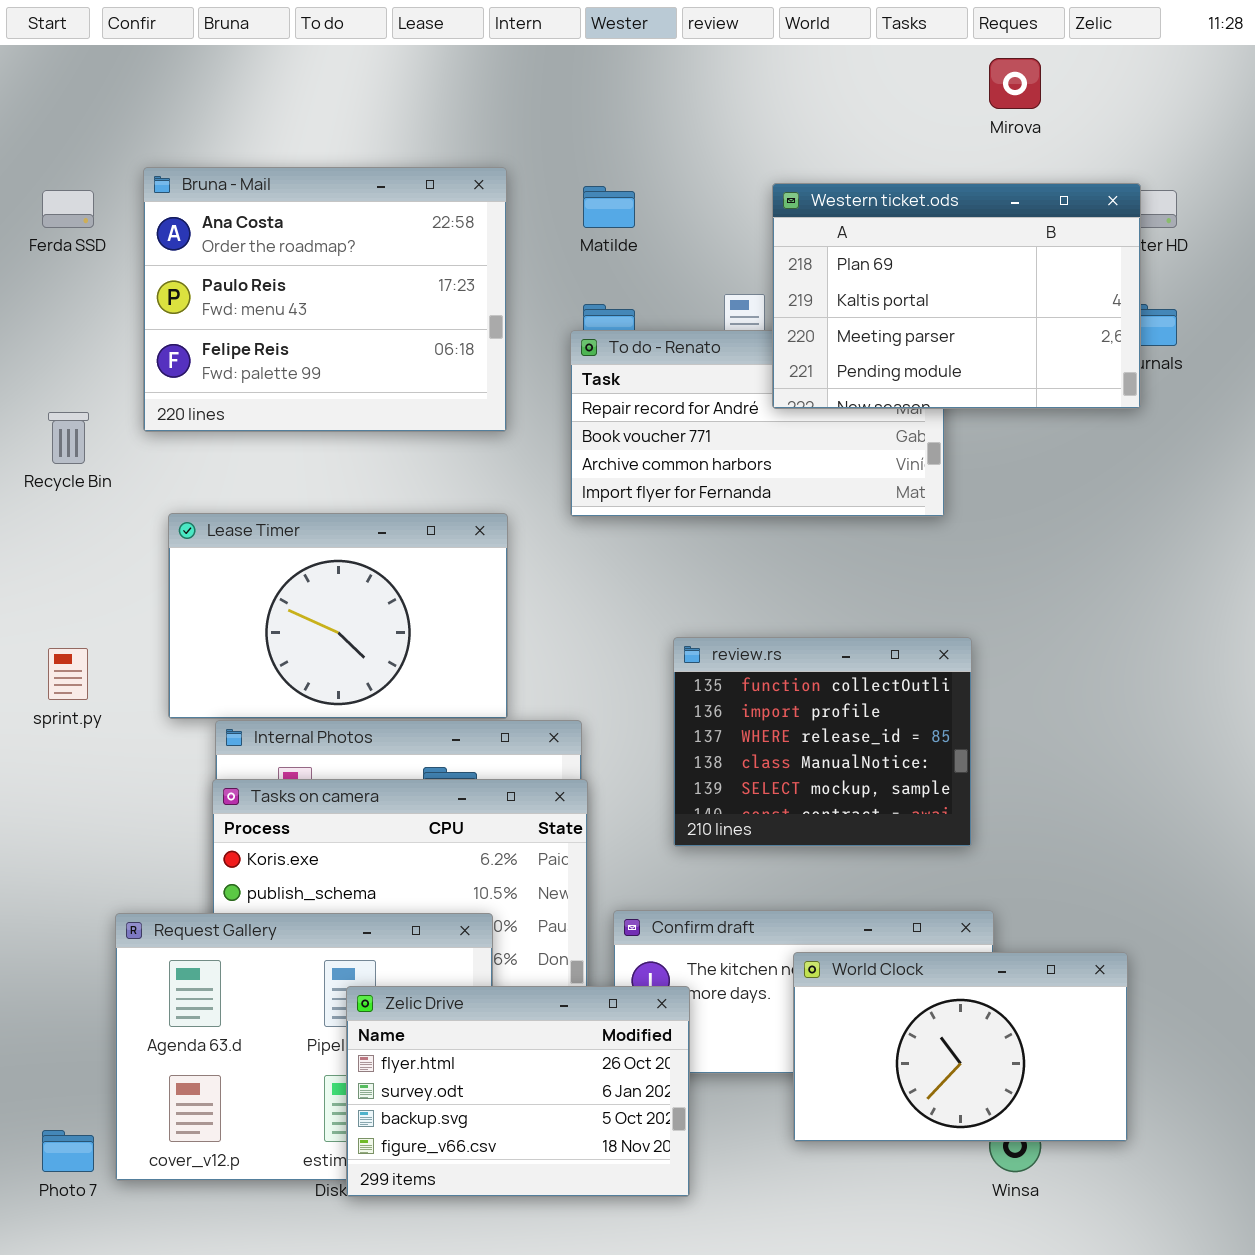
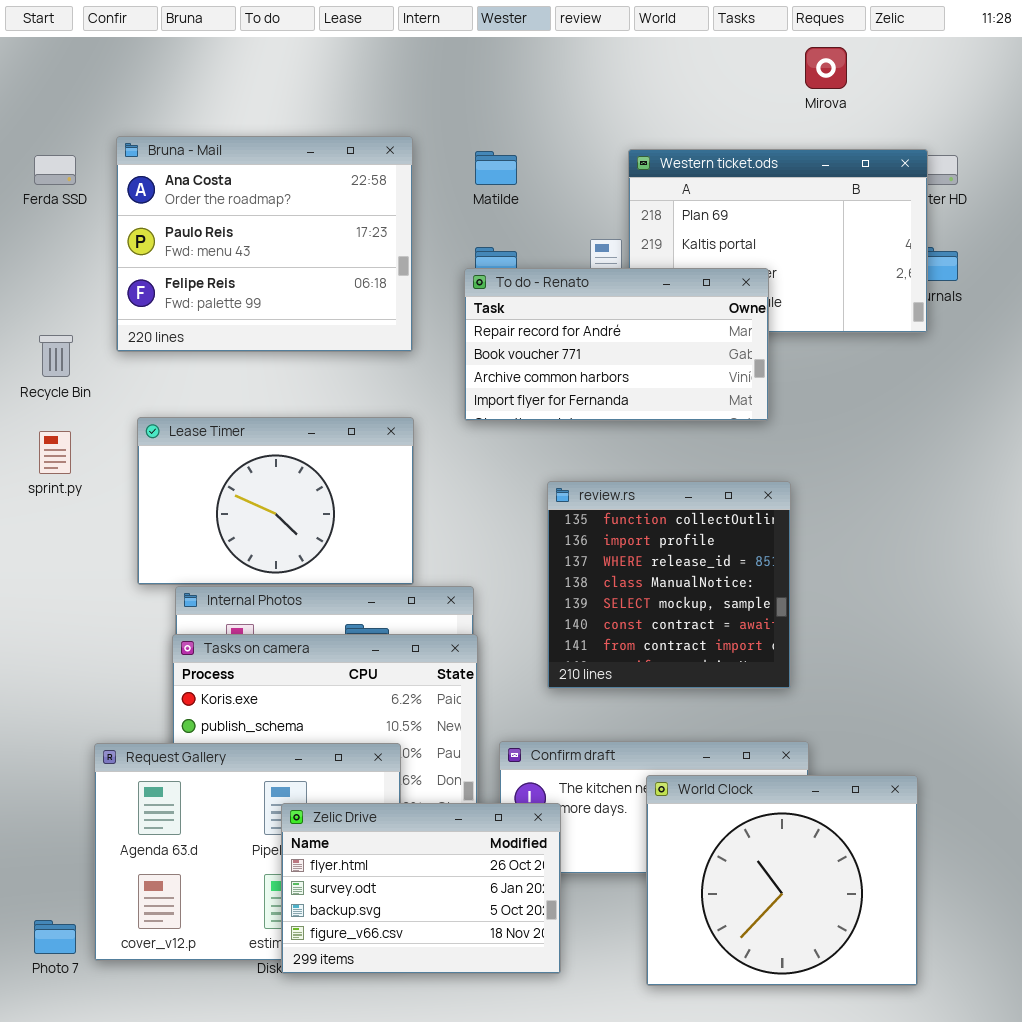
To do - Renato: [570,330,945,517] -> [464,268,769,421], raised
review.rs: [673,637,972,847] -> [547,481,791,689], resized
sprint.py: [48,648,88,700] -> [39,431,71,474], moved
World Clock: [793,952,1128,1142] -> [646,775,918,986], resized

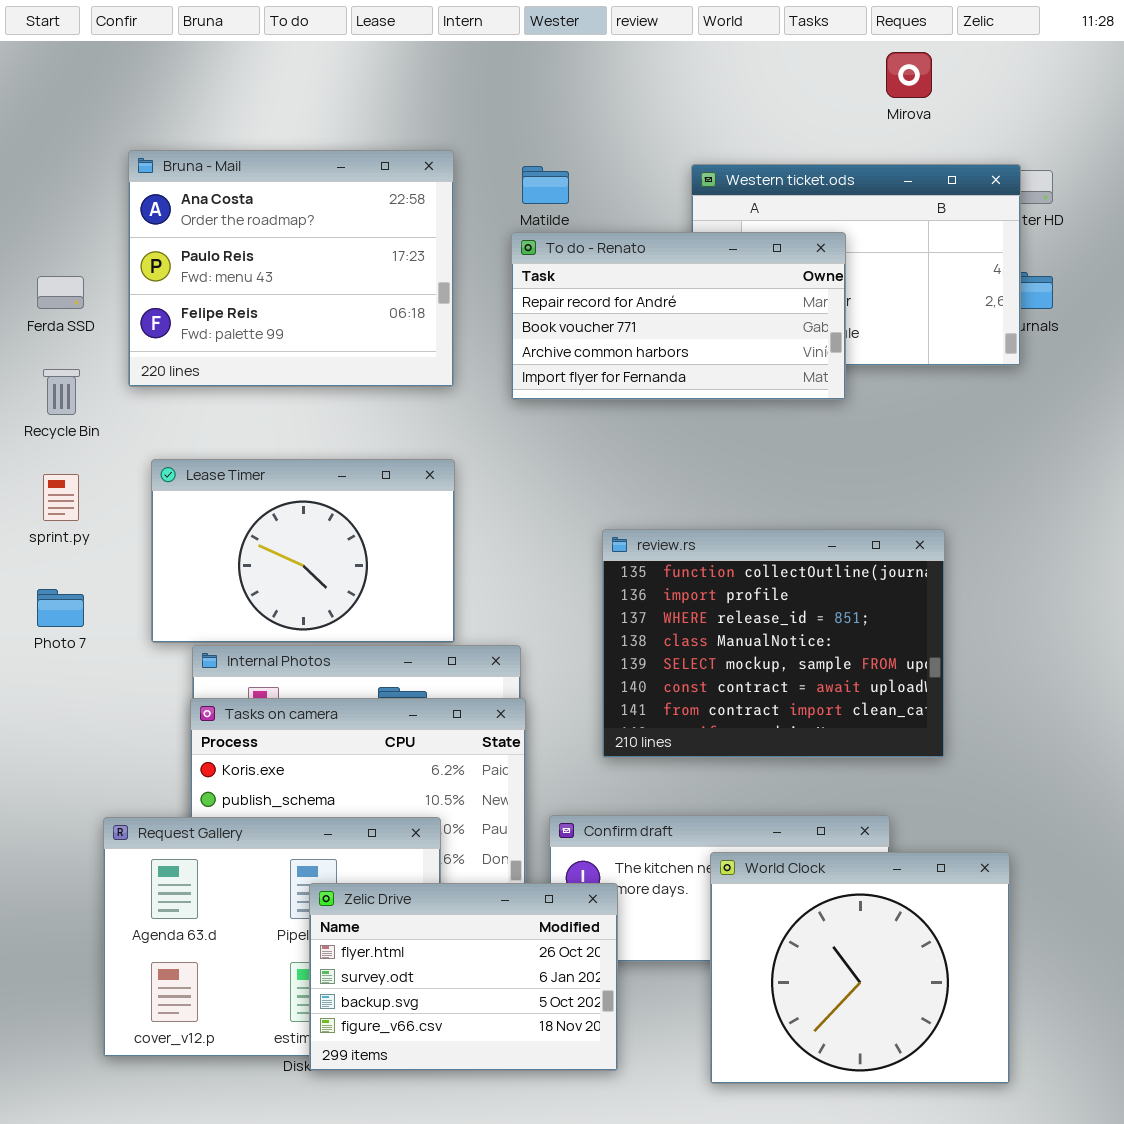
Ferda SSD: [34,155,76,185] -> [37,276,84,309], moved
To do - Renato: [464,268,769,421] -> [511,232,846,400], moved
review.rs: [547,481,791,689] -> [602,529,945,758], resized
Photo 7: [34,920,76,954] -> [37,589,84,627], moved

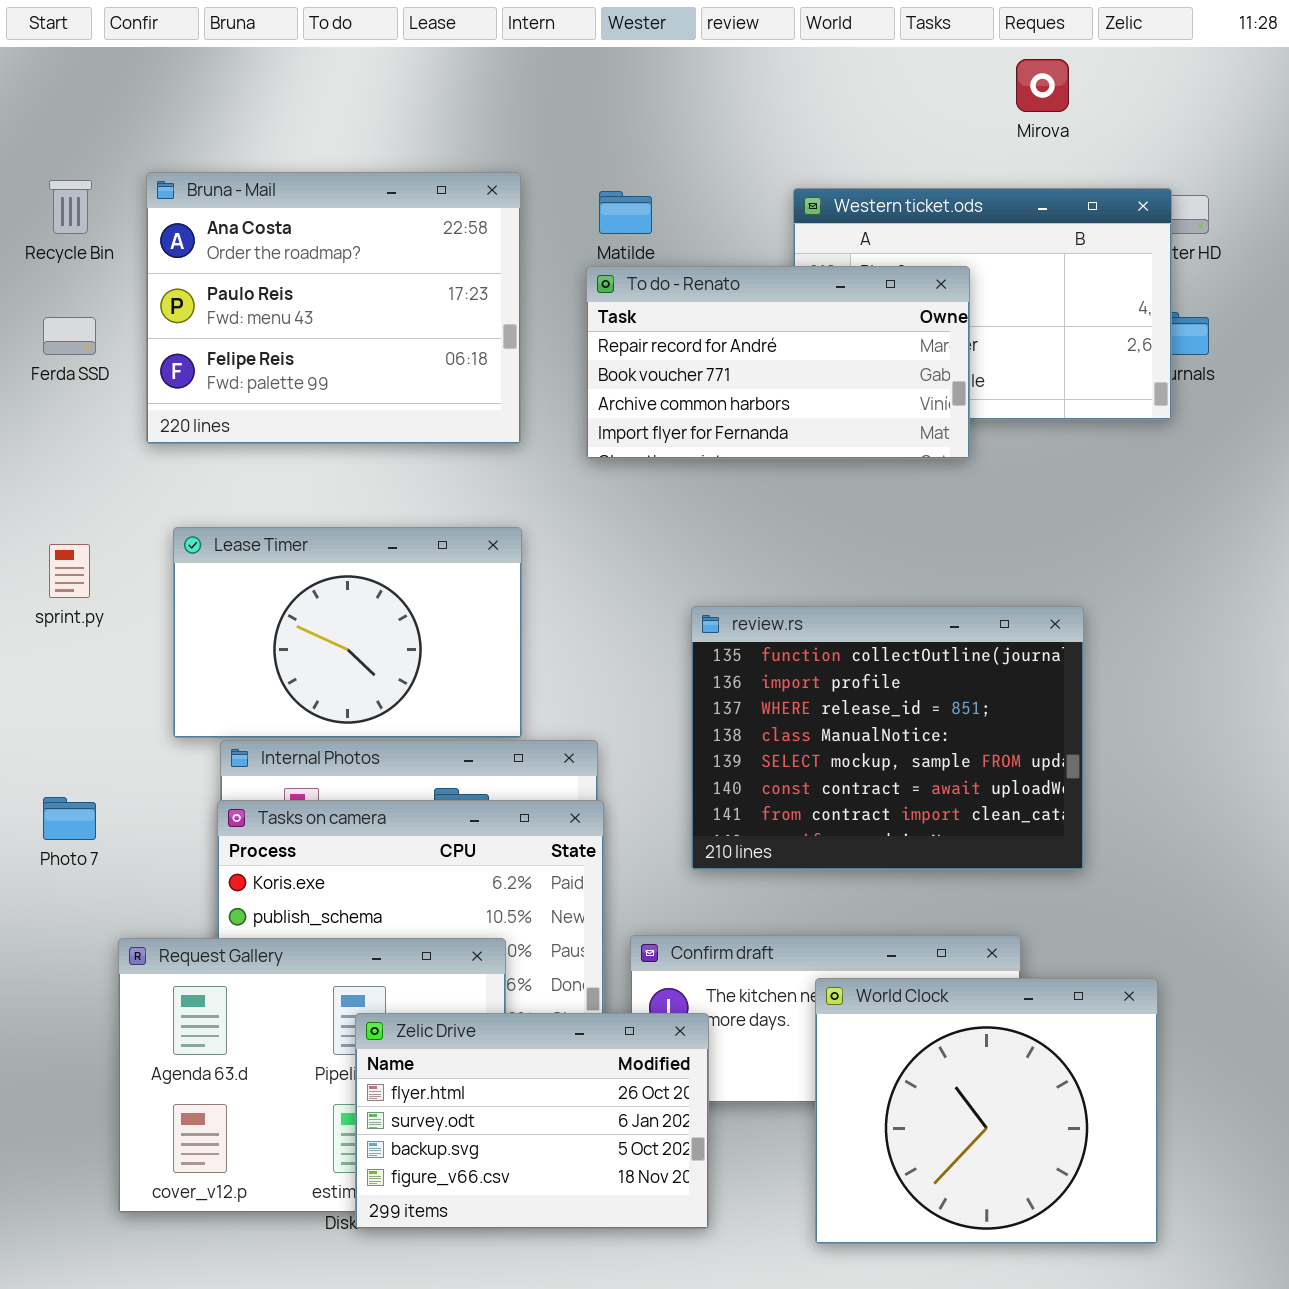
Recycle Bin: [43,369,80,415] -> [49,180,92,234], moved
Photo 7: [37,589,84,627] -> [43,797,96,840], moved

